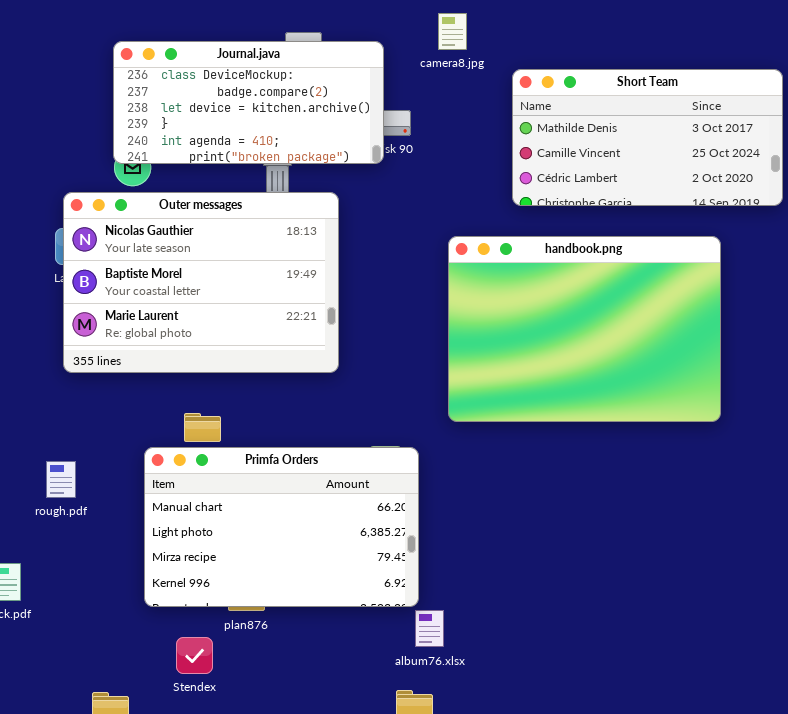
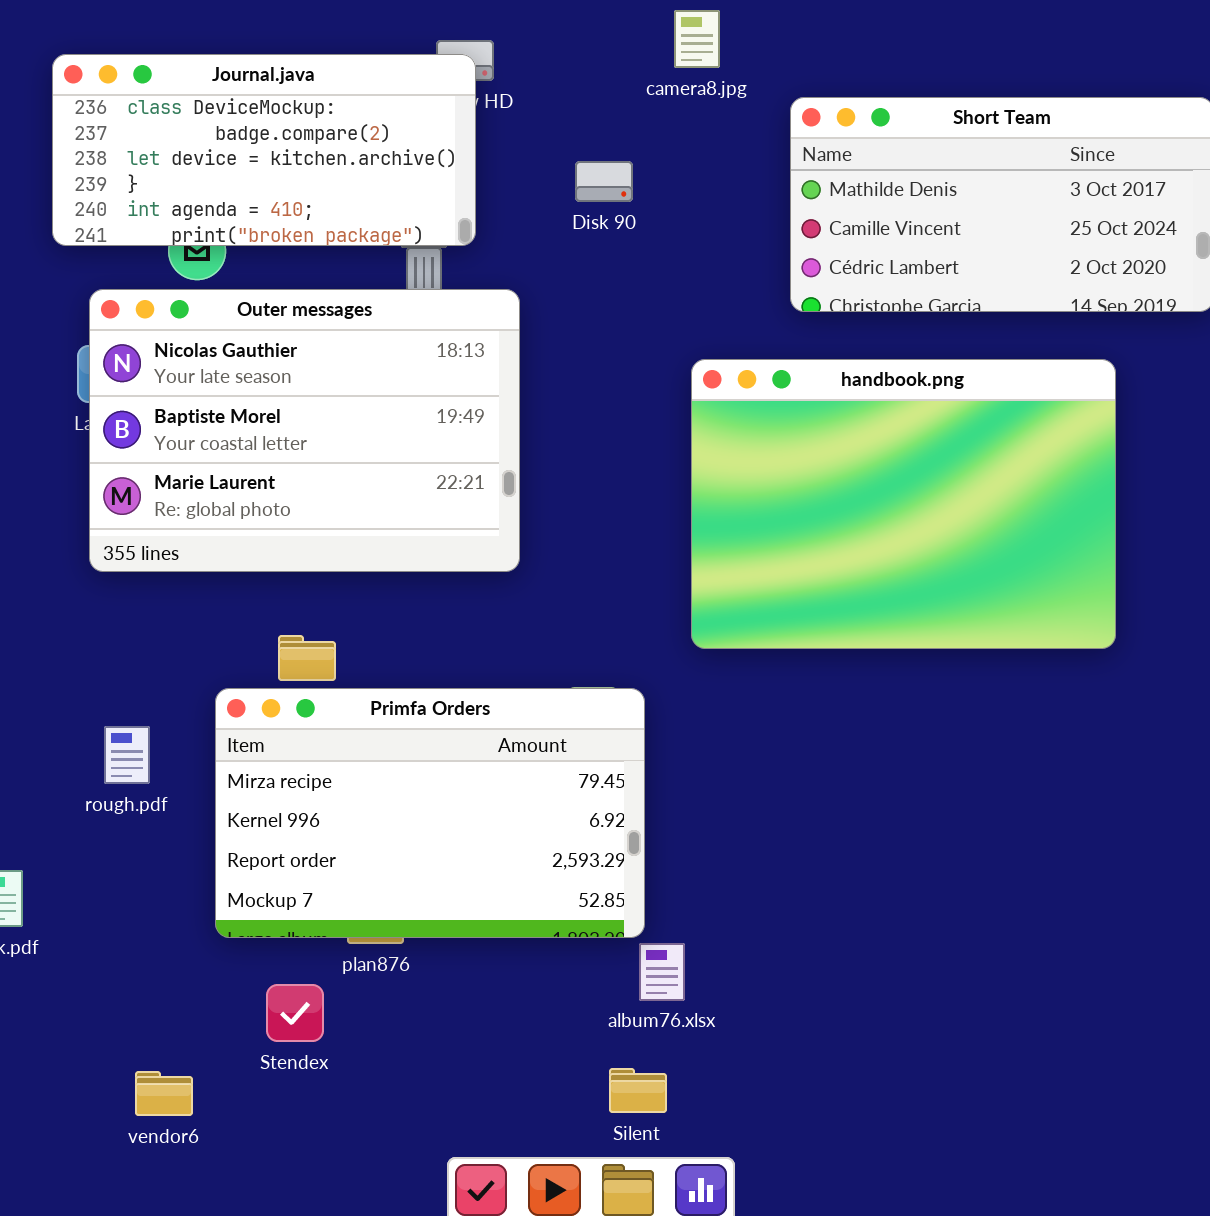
Journal.java: [113,41,384,164] -> [52,54,476,246], moved
Primfa Orders: [144,447,419,607] -> [215,688,645,938], scrolled down 2 rows
rough.pdf: [46,461,76,498] -> [104,726,150,784], moved

